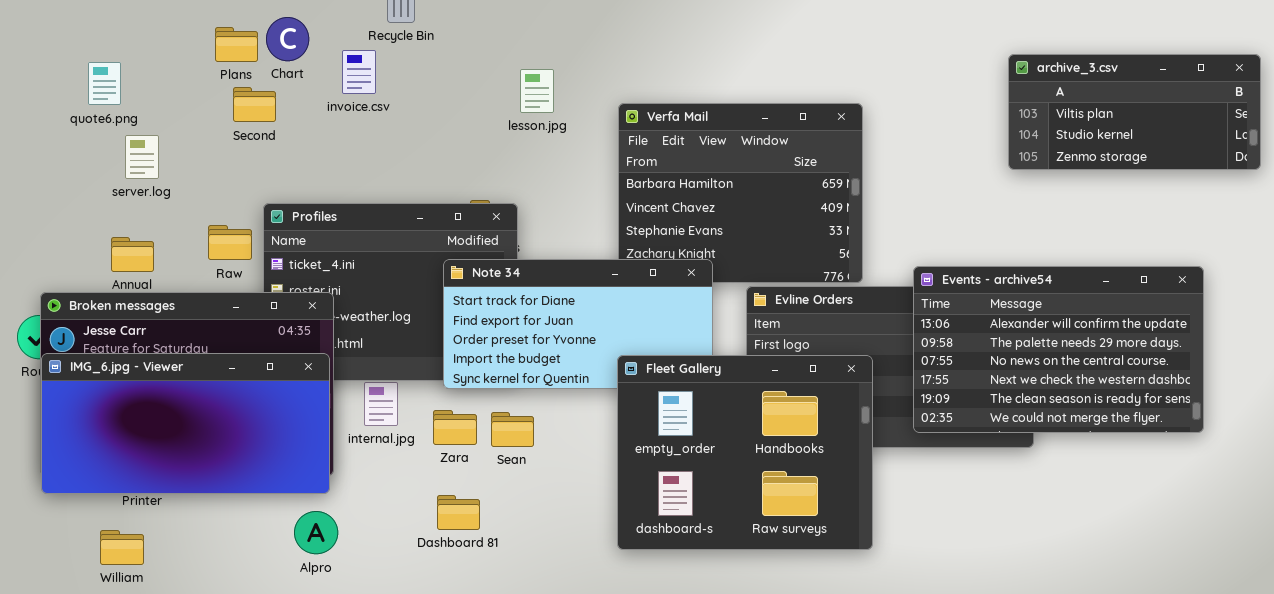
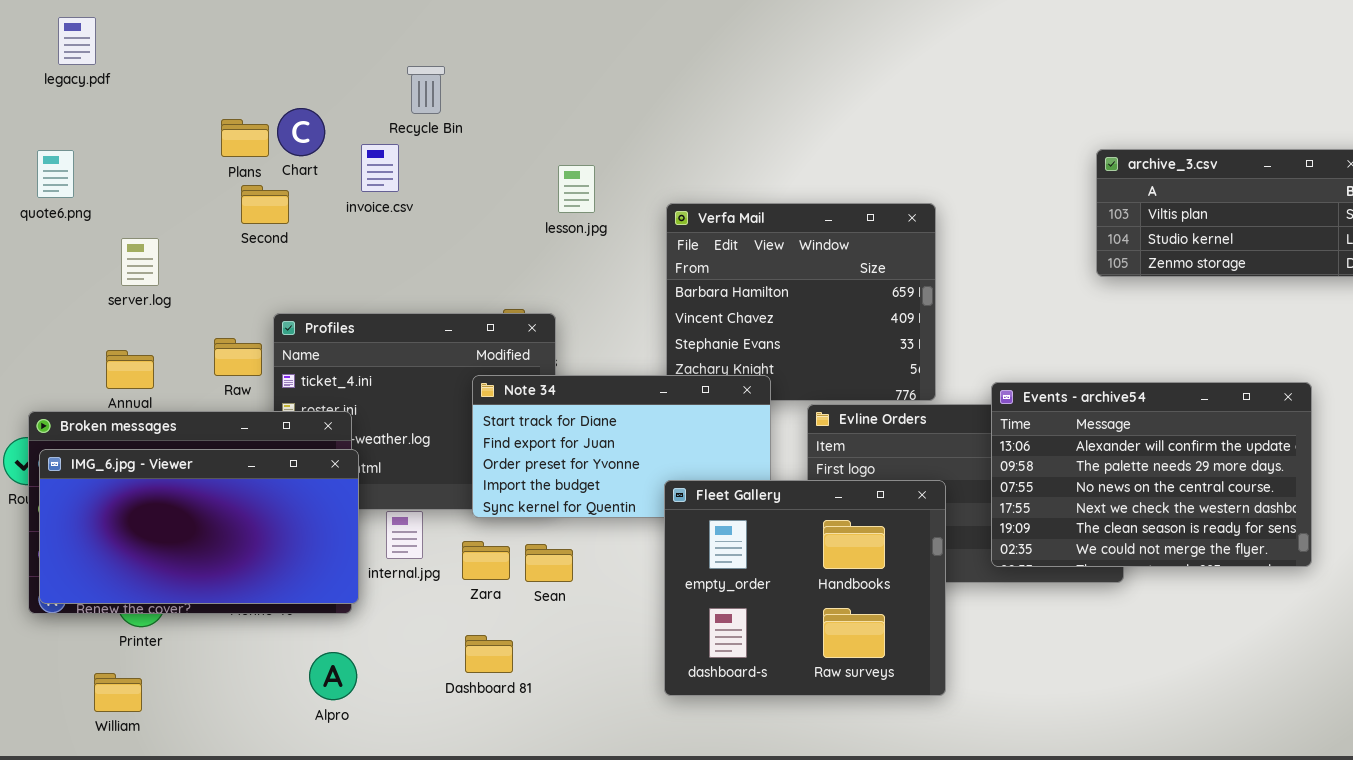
quote6.png: [88,62,121,105] -> [37,150,74,198], moved
IMG_6.jpg - Viewer: [41,353,330,494] -> [39,449,359,604], moved

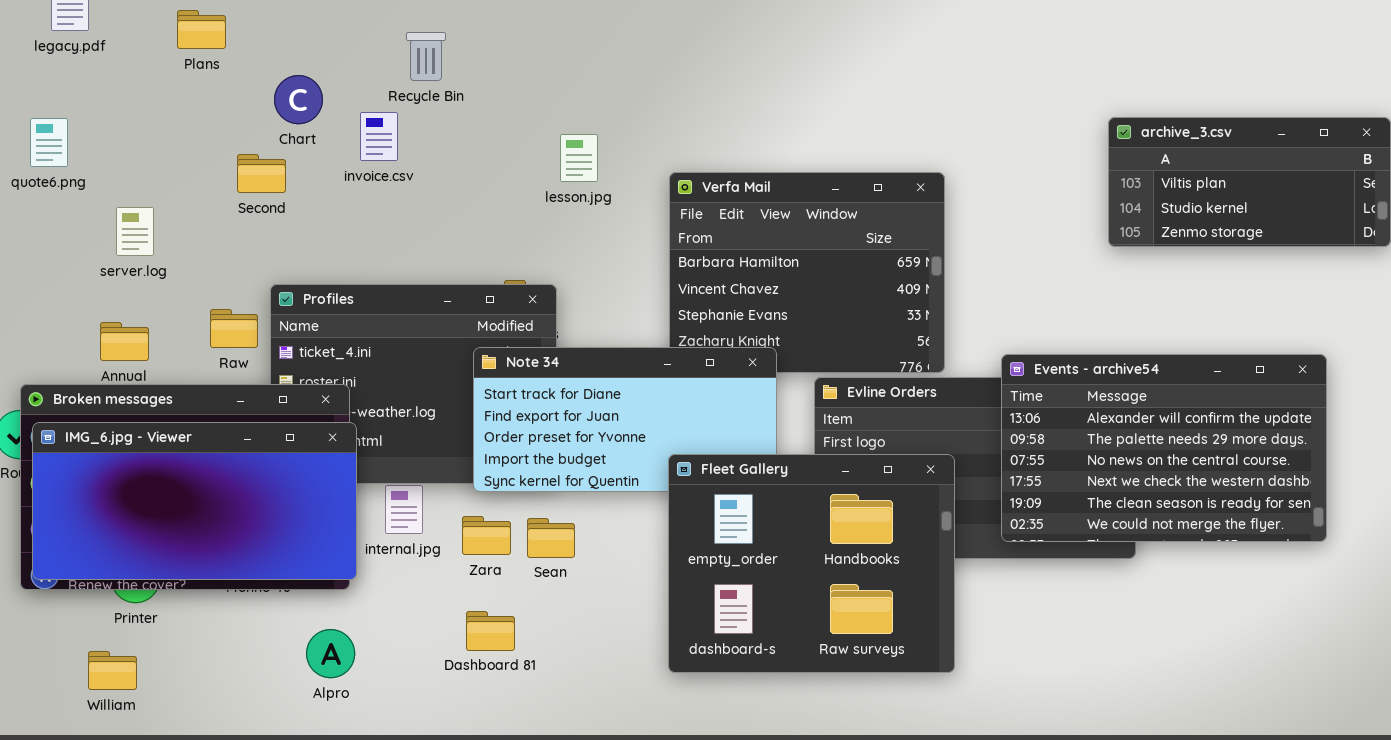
Plans: [221,119,269,157] -> [177,10,226,49], moved

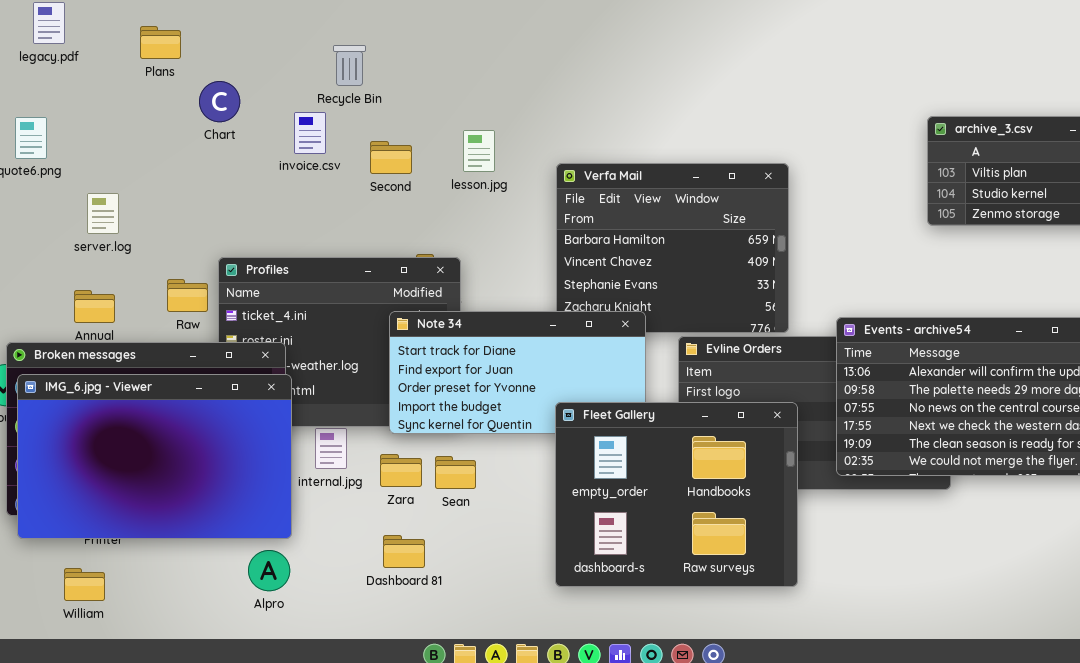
Chart: [274,75,323,124] -> [199,81,240,122], moved
Second: [237,154,286,193] -> [370,141,412,174], moved
IMG_6.jpg - Viewer: [32,422,357,580] -> [17,374,292,539], resized

